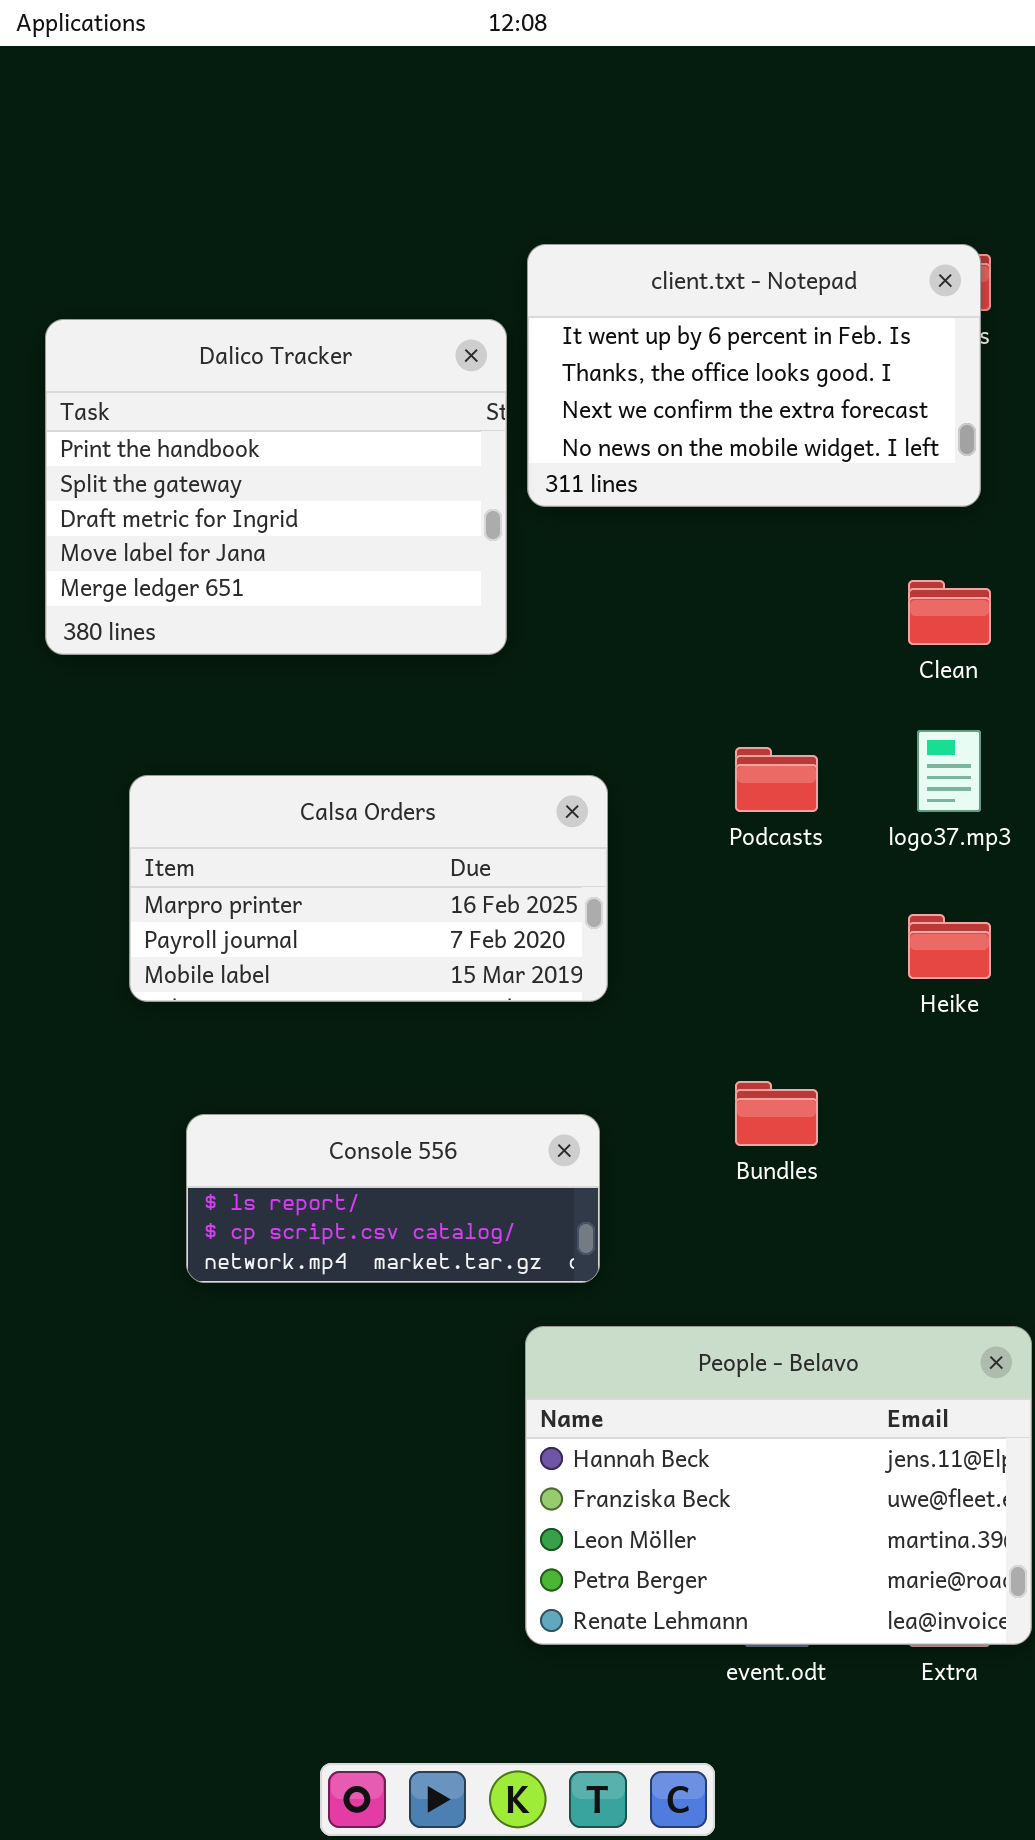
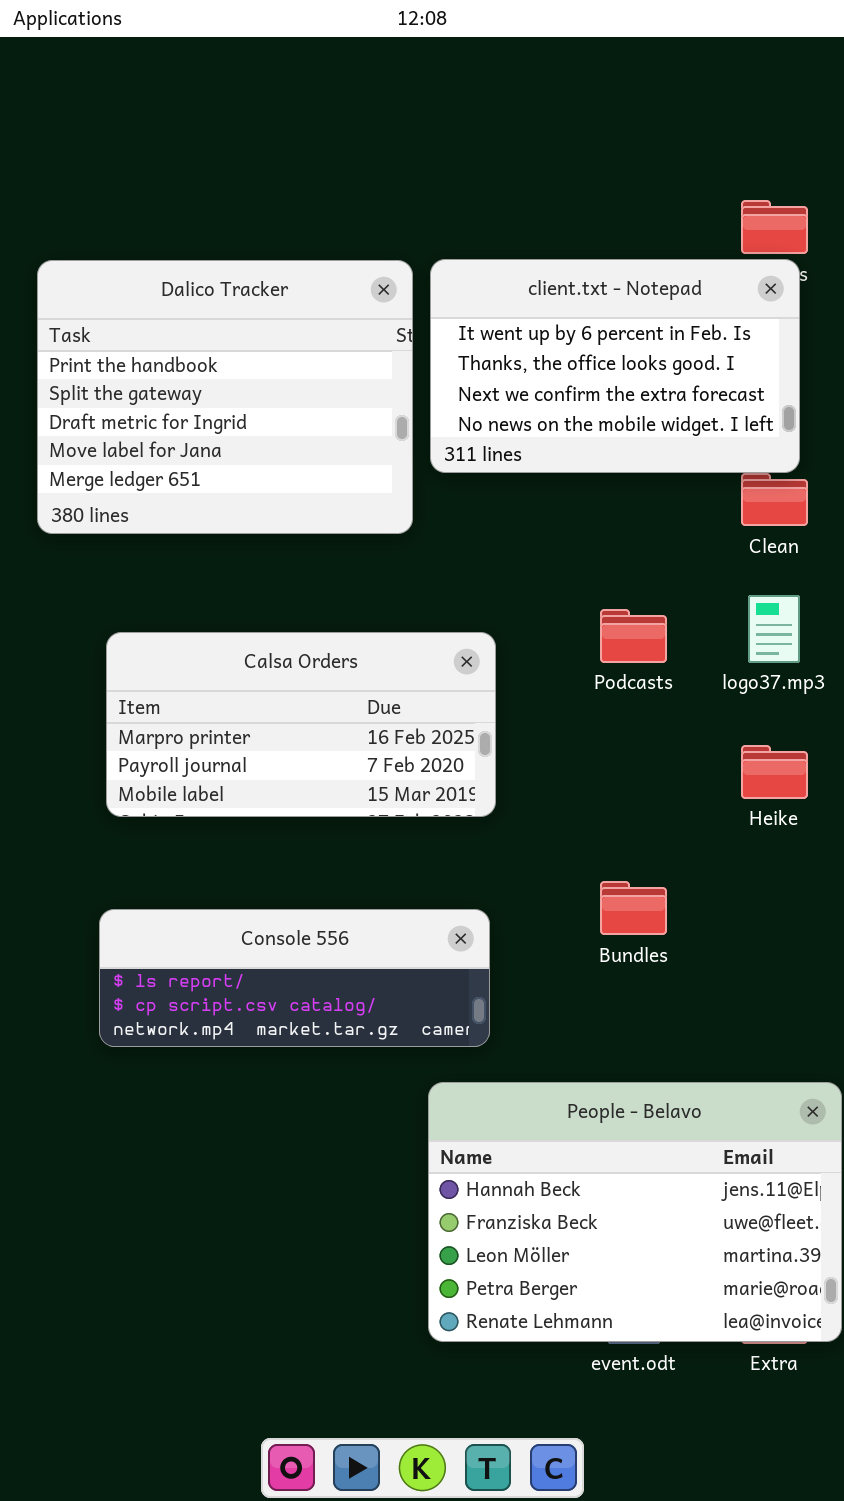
client.txt - Notepad: [527,244,981,507] -> [430,259,800,473], moved
Console 556: [186,1114,600,1283] -> [99,909,490,1047], resized

